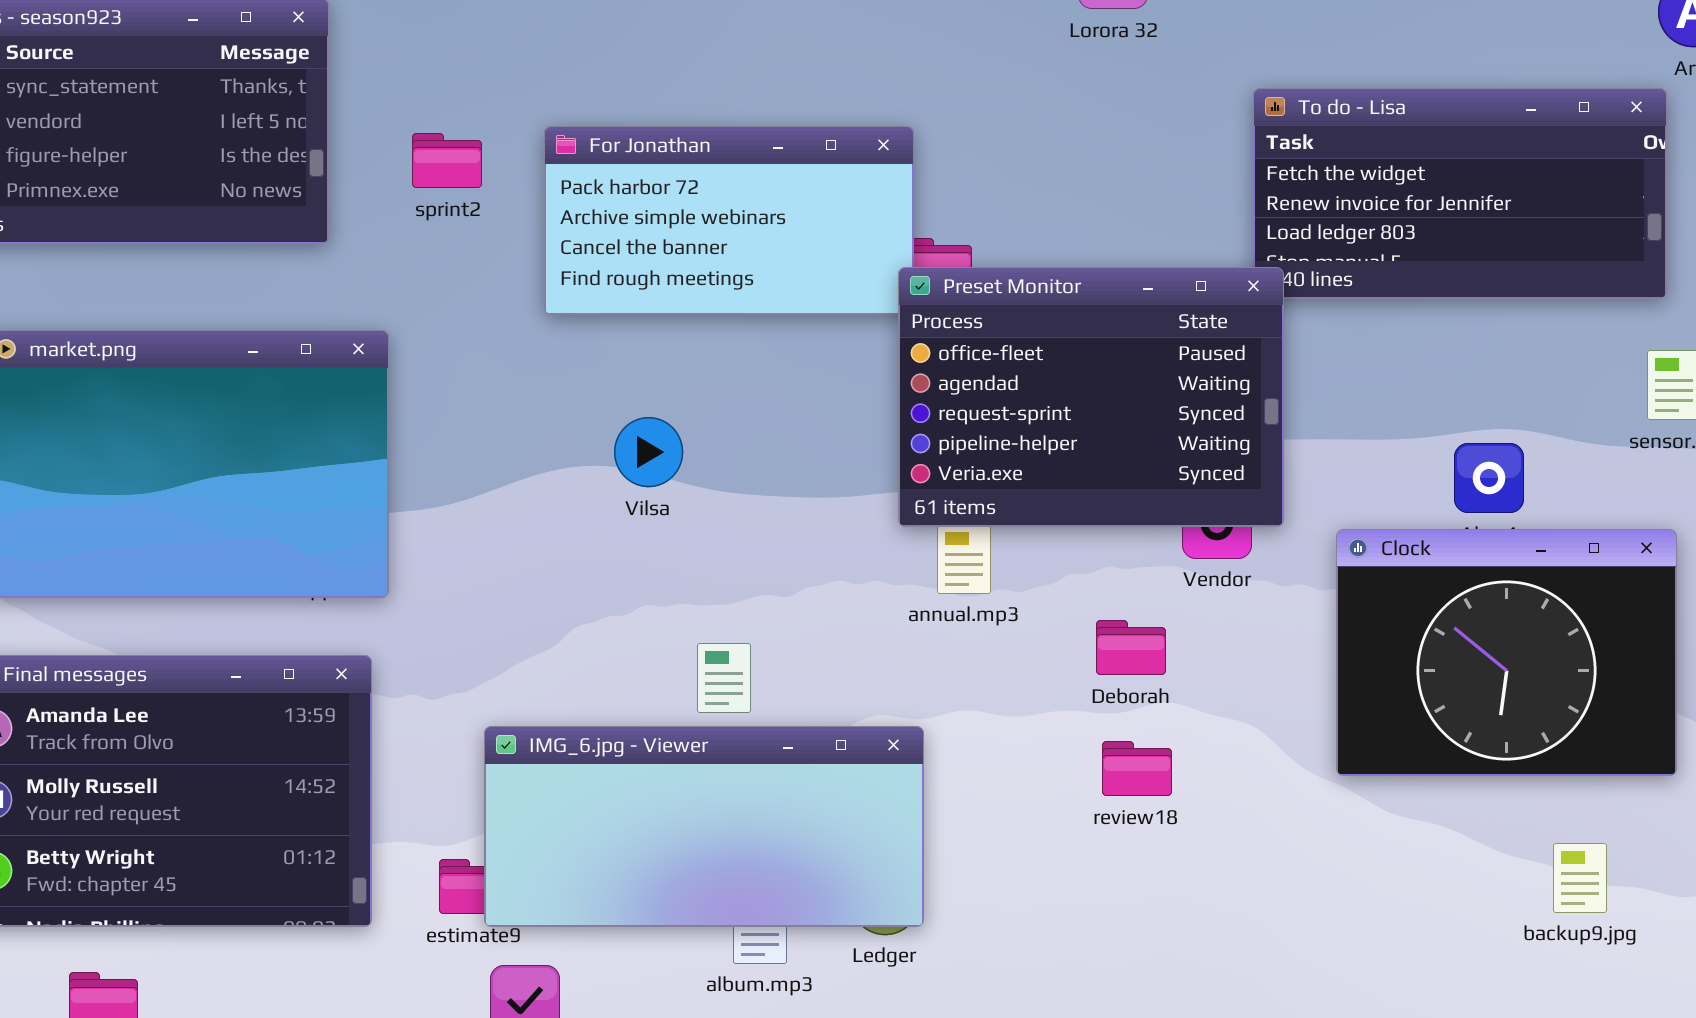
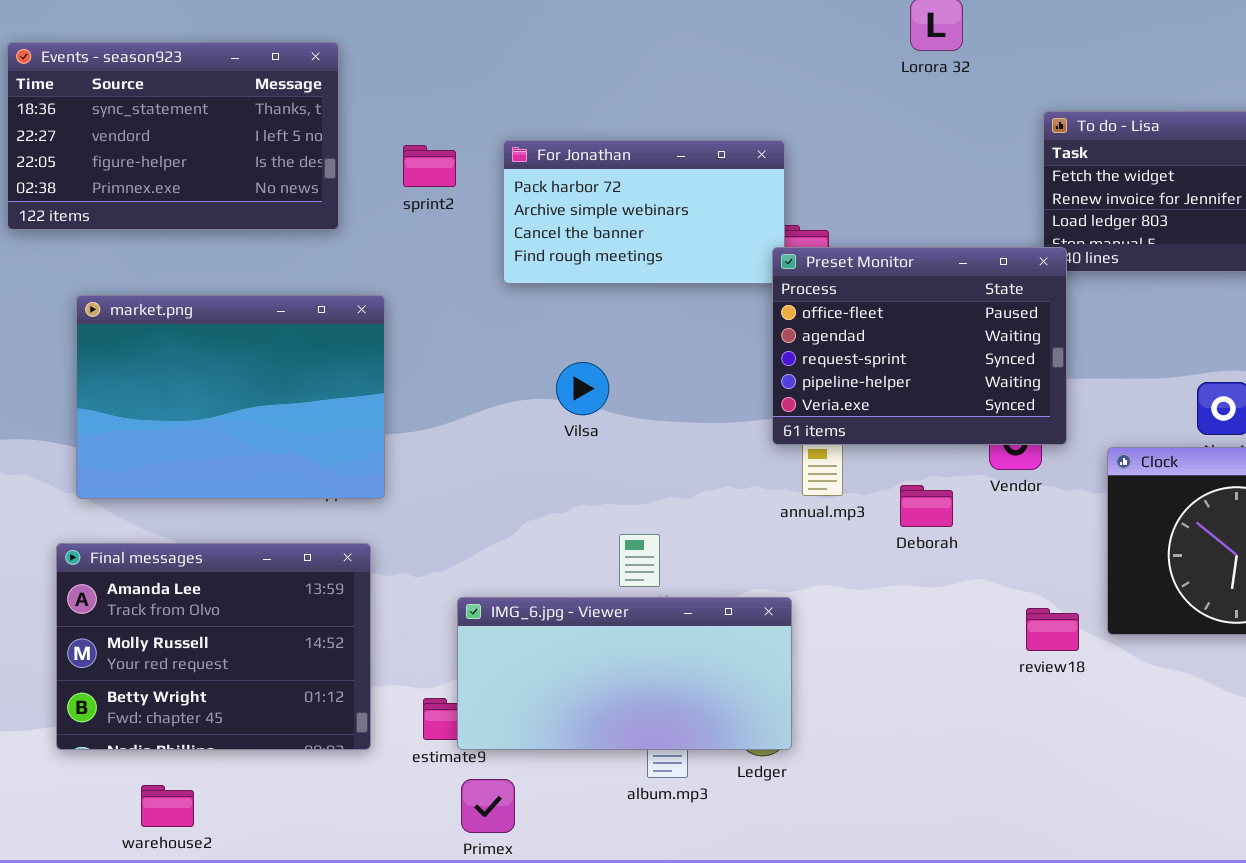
Deborah: [1096,620,1166,675] -> [900,485,953,527], moved
review18: [1102,741,1172,796] -> [1026,608,1079,651], moved

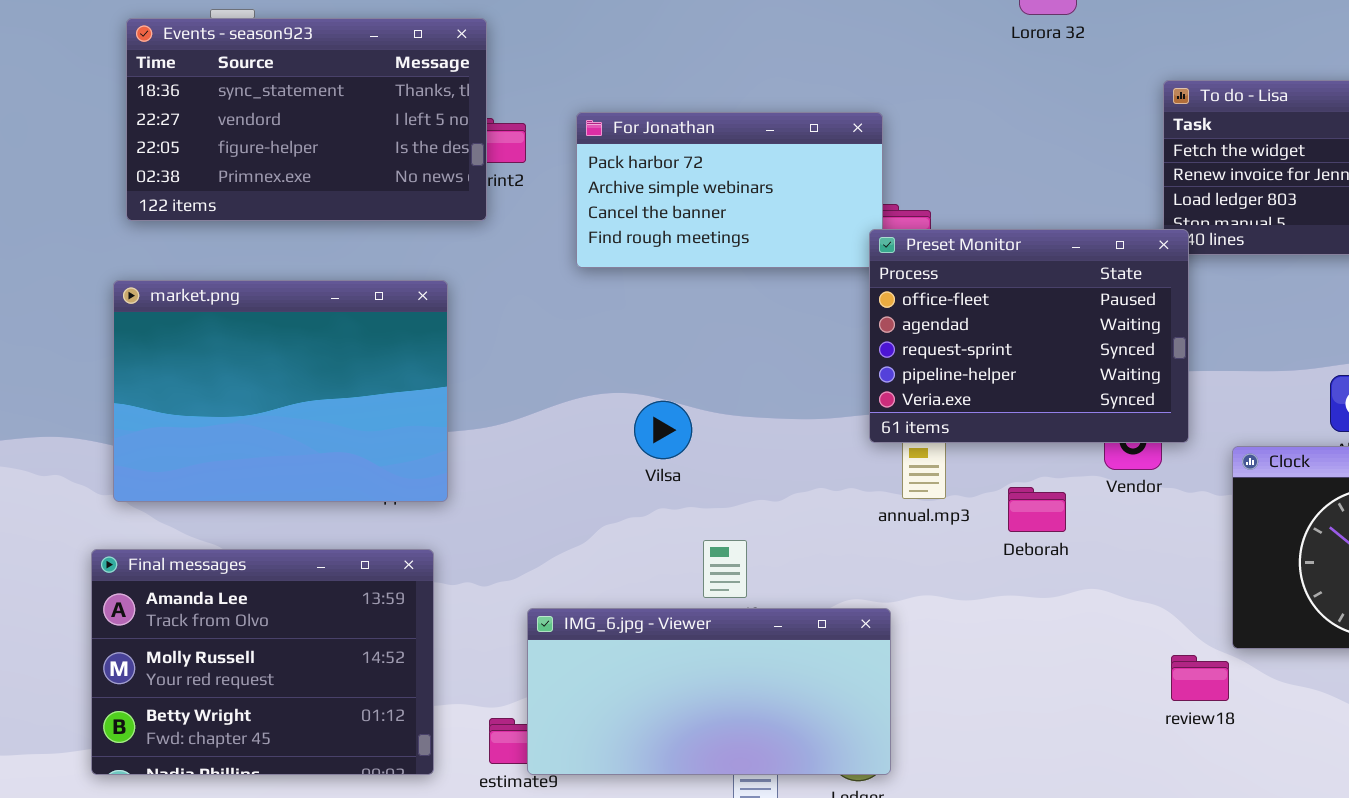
Events - season923: [7,42,339,230] -> [126,18,487,221], moved
Vilsa: [556,362,609,415] -> [634,401,692,459], moved
review18: [1026,608,1079,651] -> [1171,655,1229,701], moved

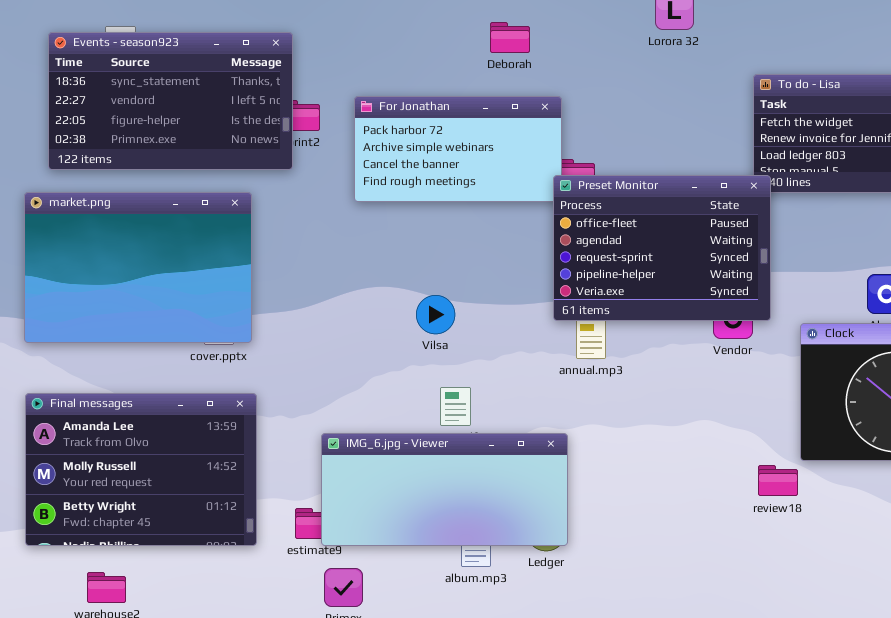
market.png: [113,280,448,502] -> [24,192,252,343], moved
Vilsa: [634,401,692,459] -> [416,295,455,334], moved
Deborah: [1008,487,1066,532] -> [490,22,530,53], moved

